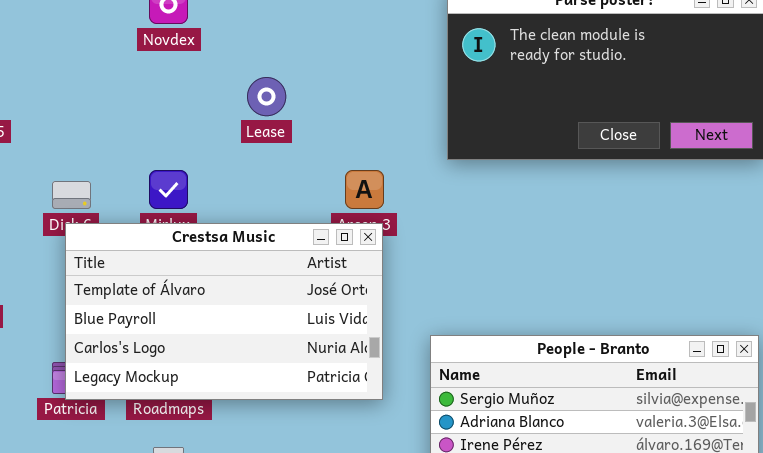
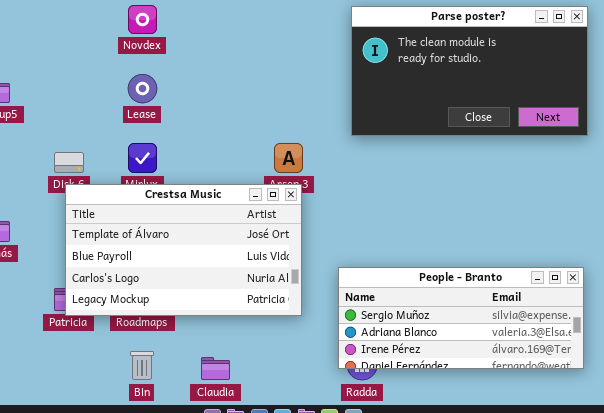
Lease: [247,77,286,116] -> [128,74,157,103], moved

